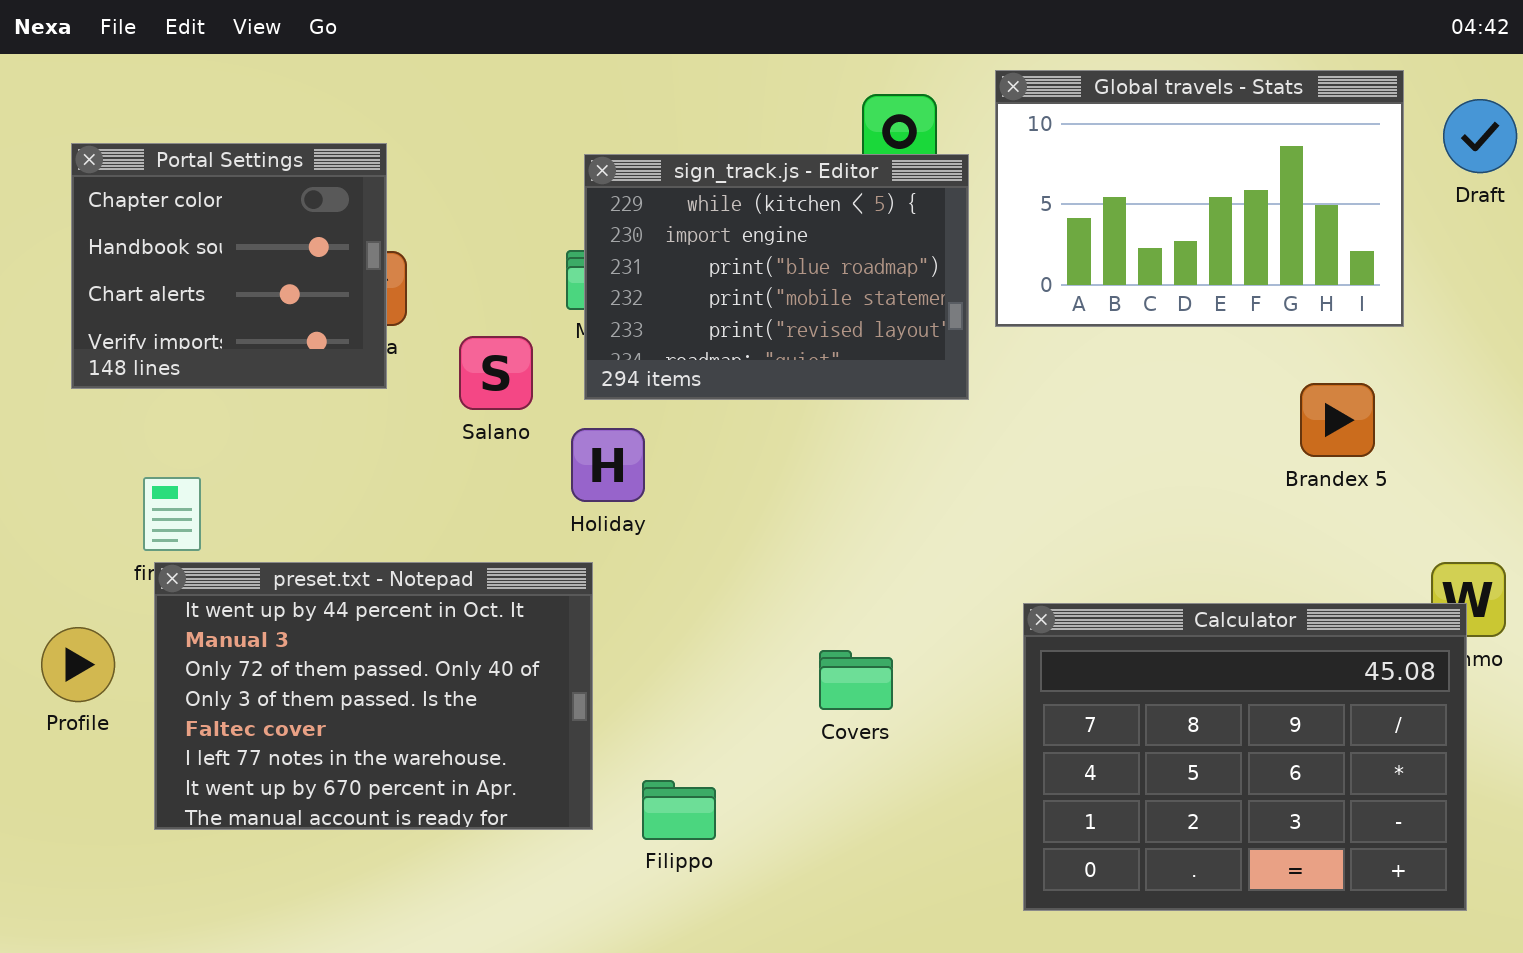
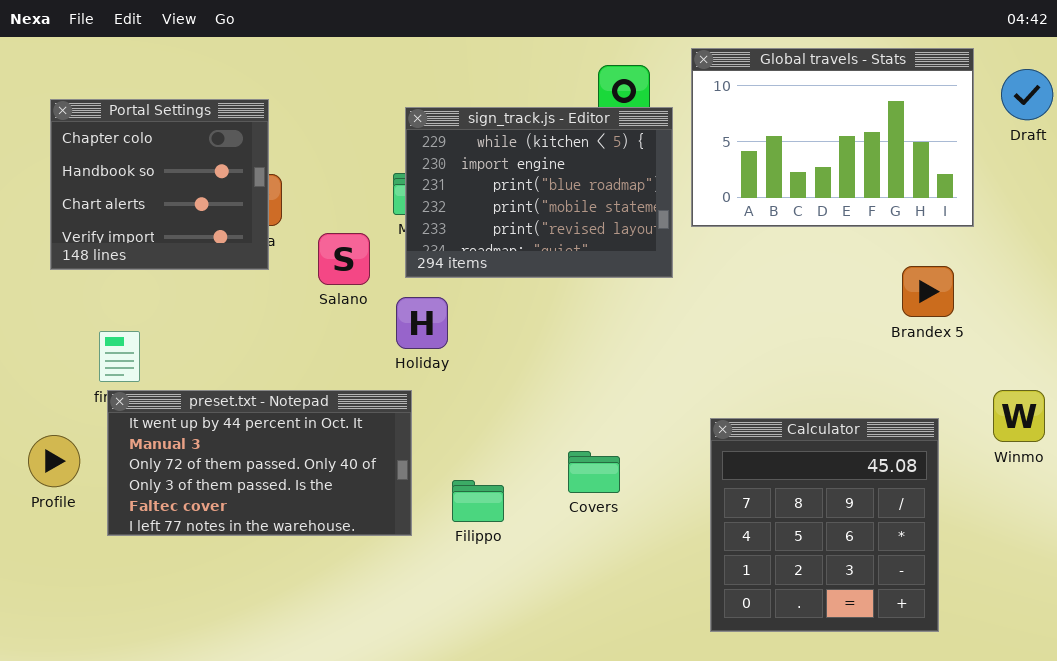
preset.txt - Notepad: [154,562,593,830] -> [107,390,412,536], resized
Calculator: [1023,603,1467,911] -> [710,418,939,632], resized
Filippo: [642,780,716,840] -> [452,480,504,522], moved

